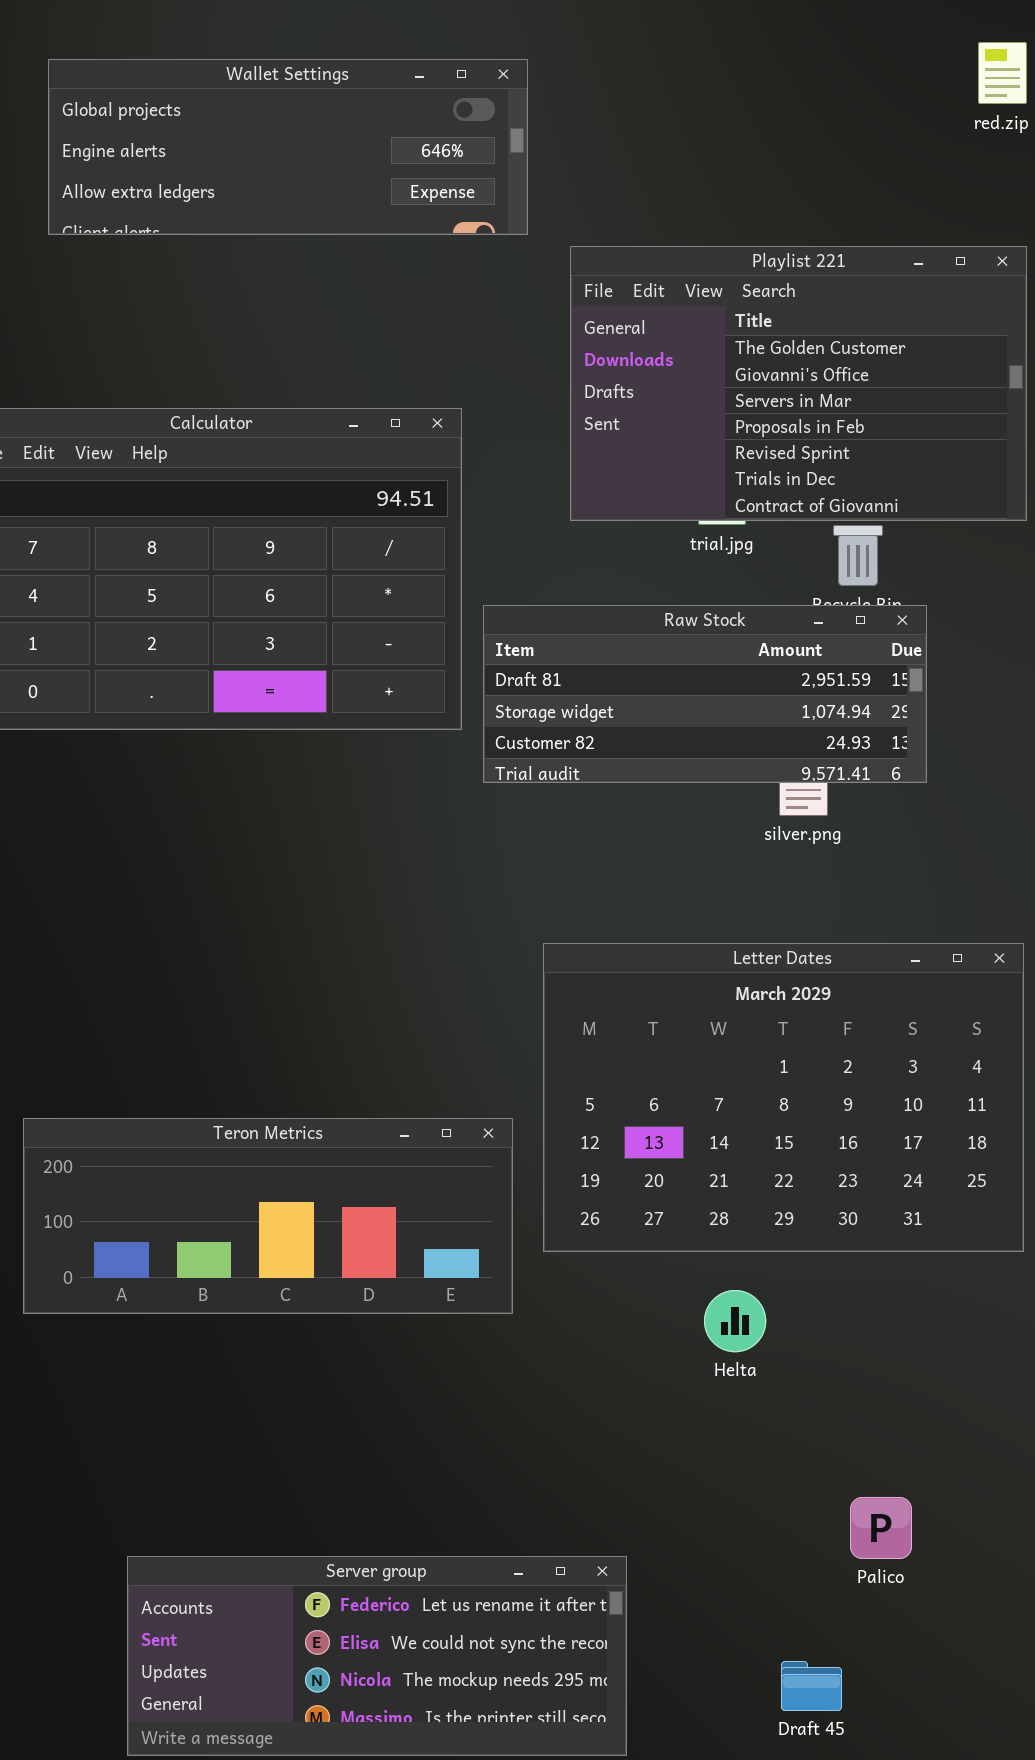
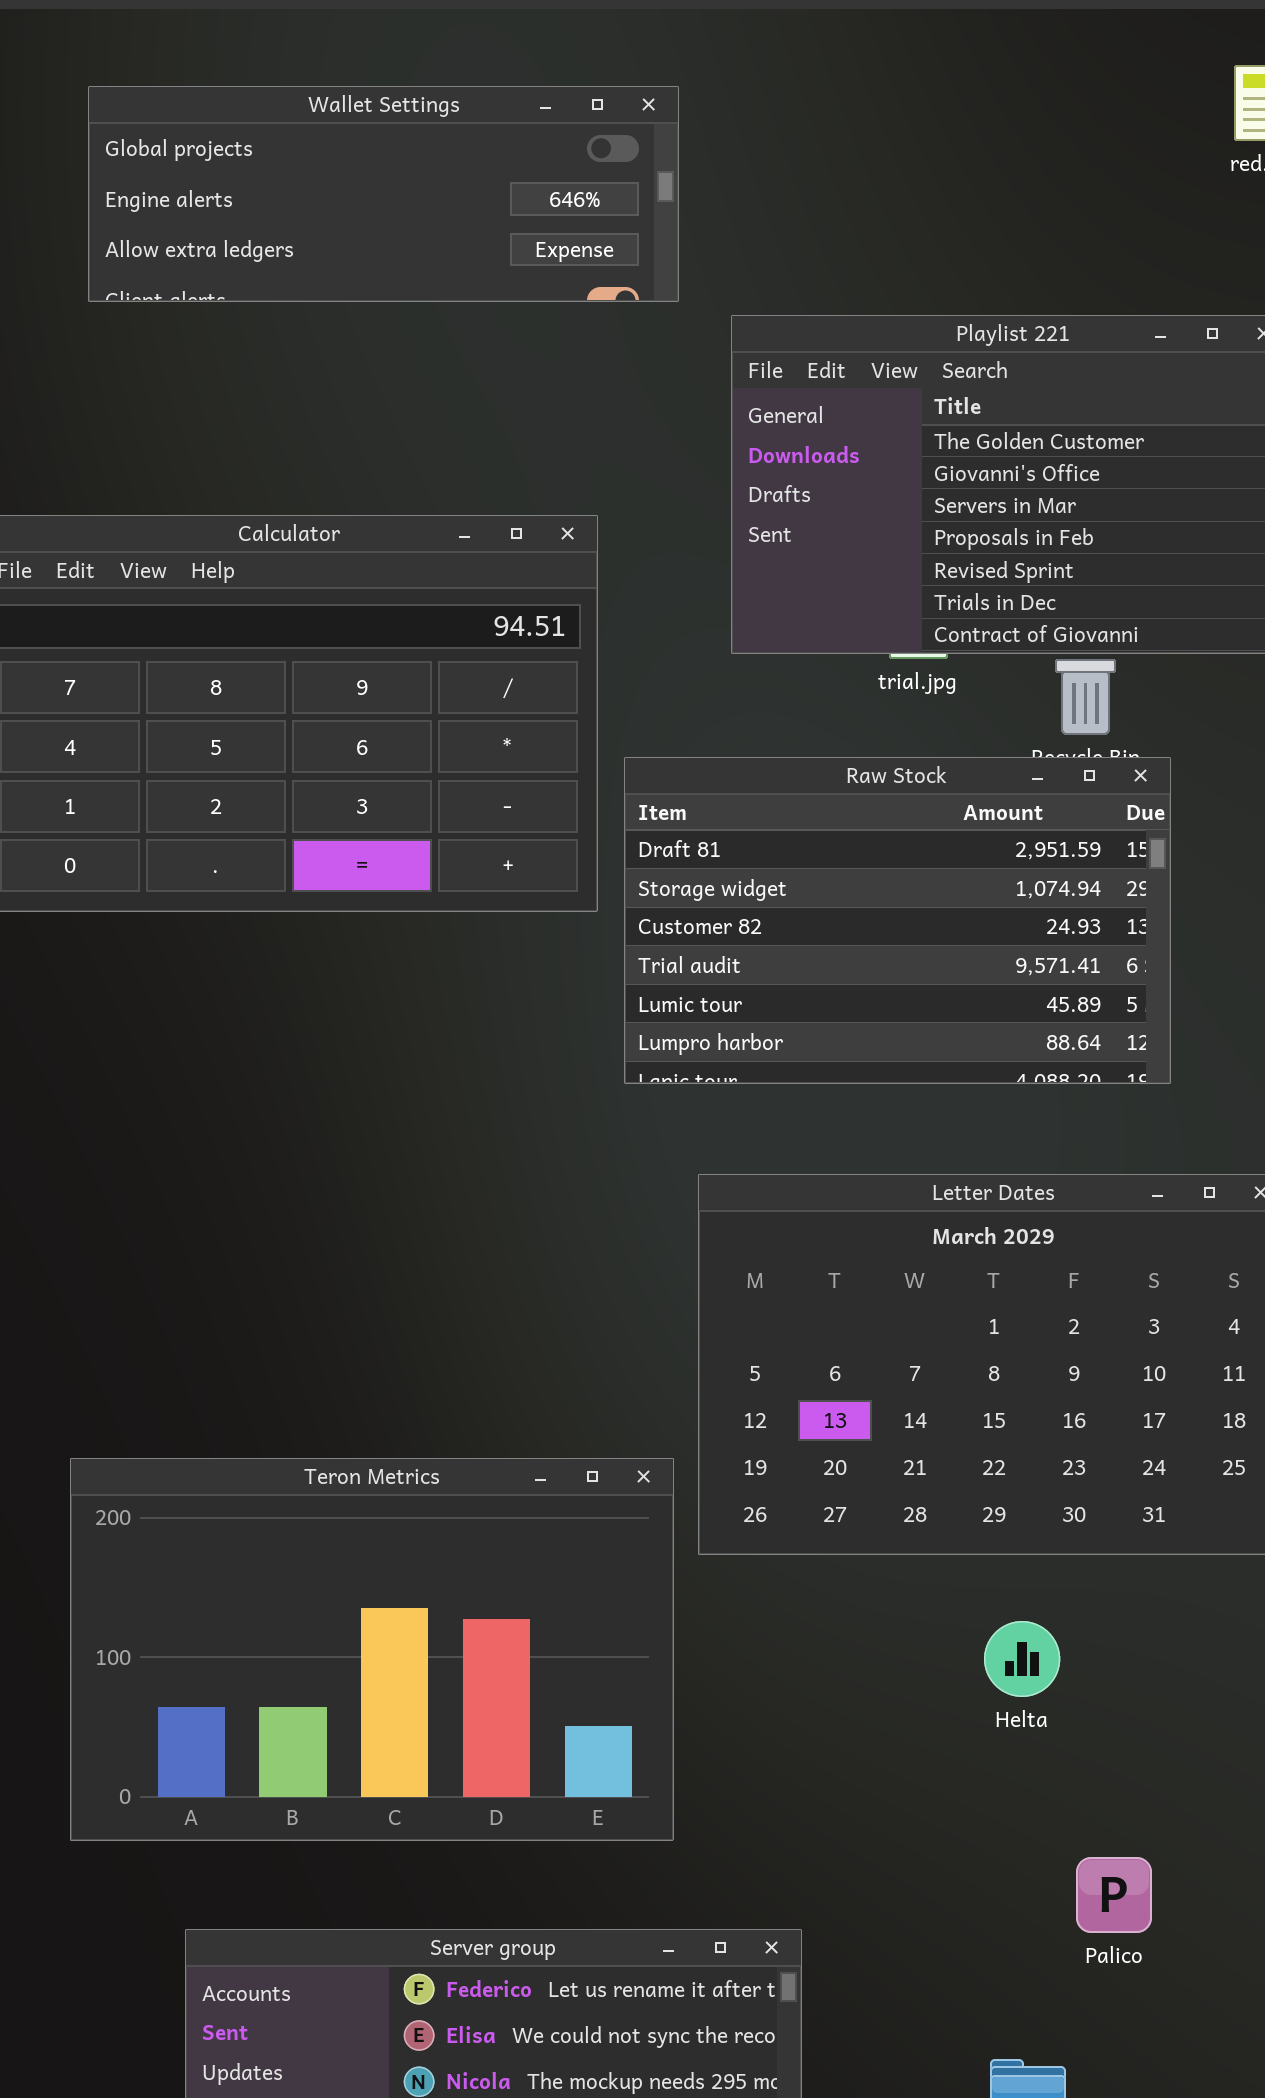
Raw Stock: [483,605,927,783] -> [624,757,1171,1084], resized
Teron Metrics: [23,1118,513,1314] -> [70,1458,674,1841], moved, resized
Helta: [704,1290,766,1352] -> [984,1621,1060,1697], moved

